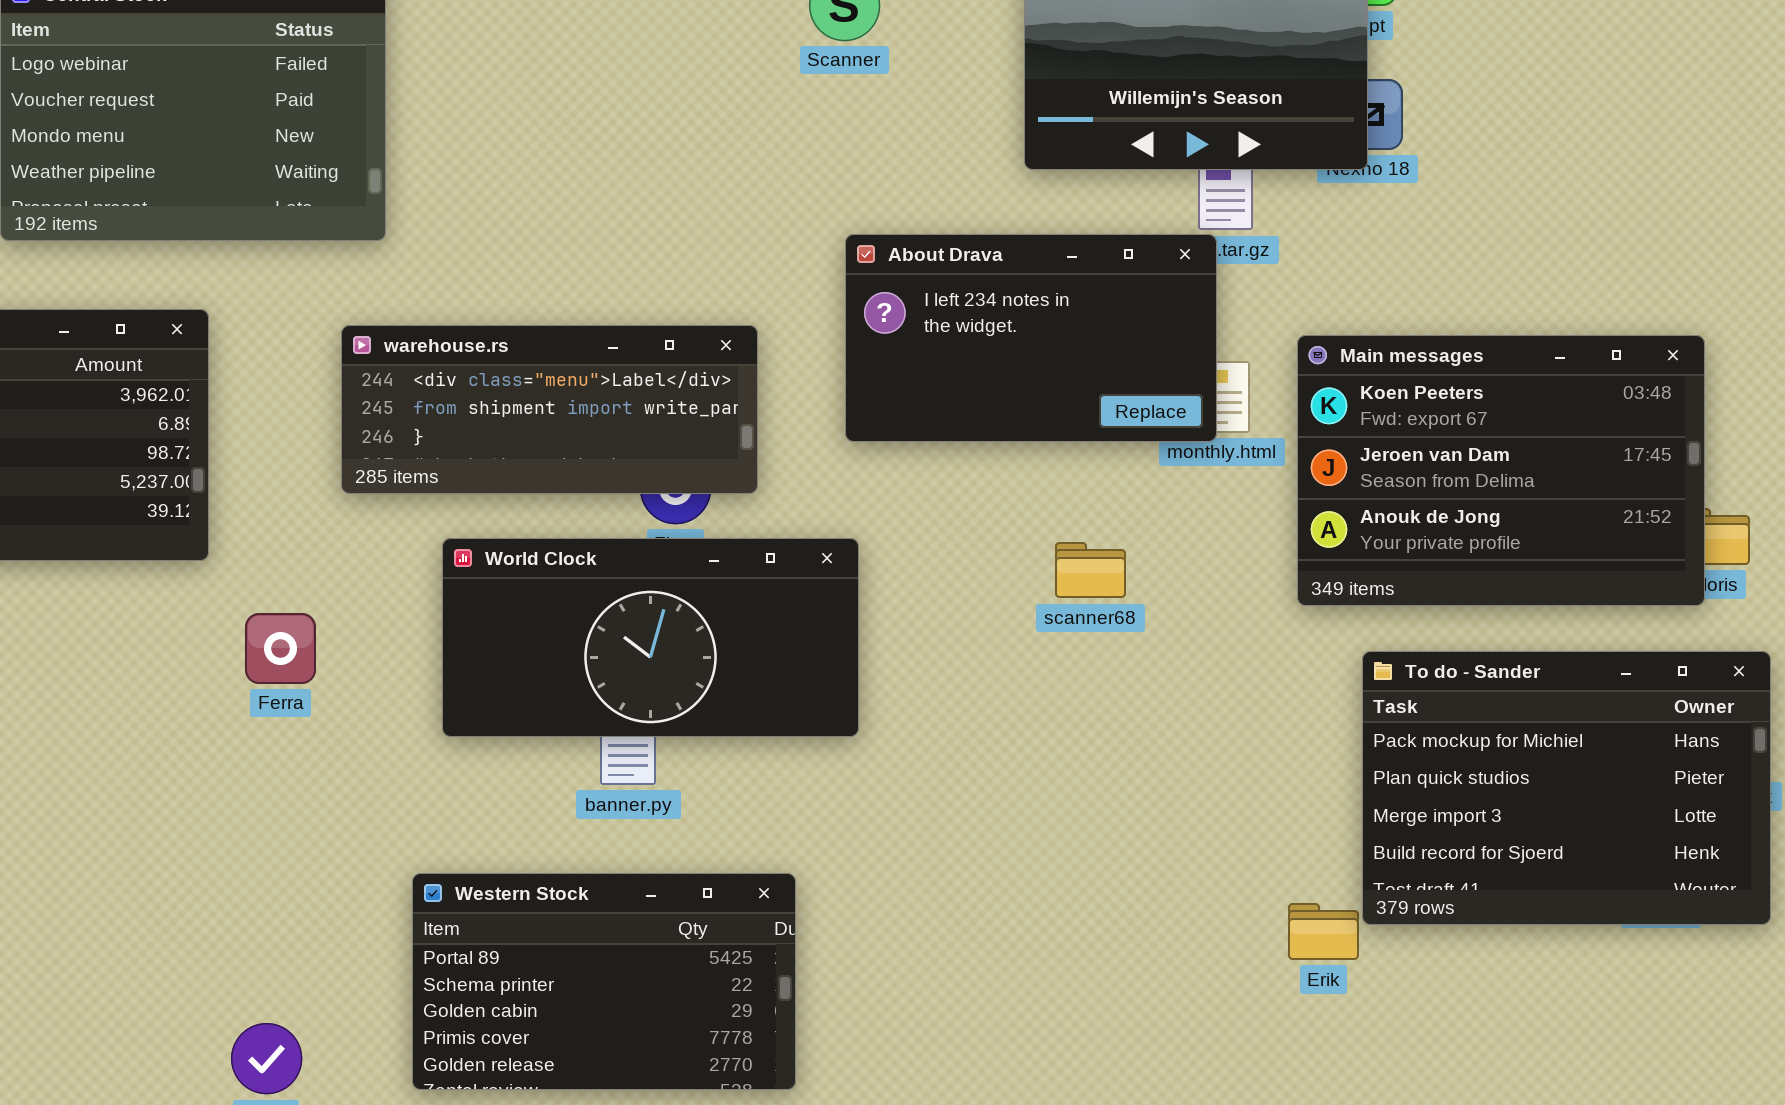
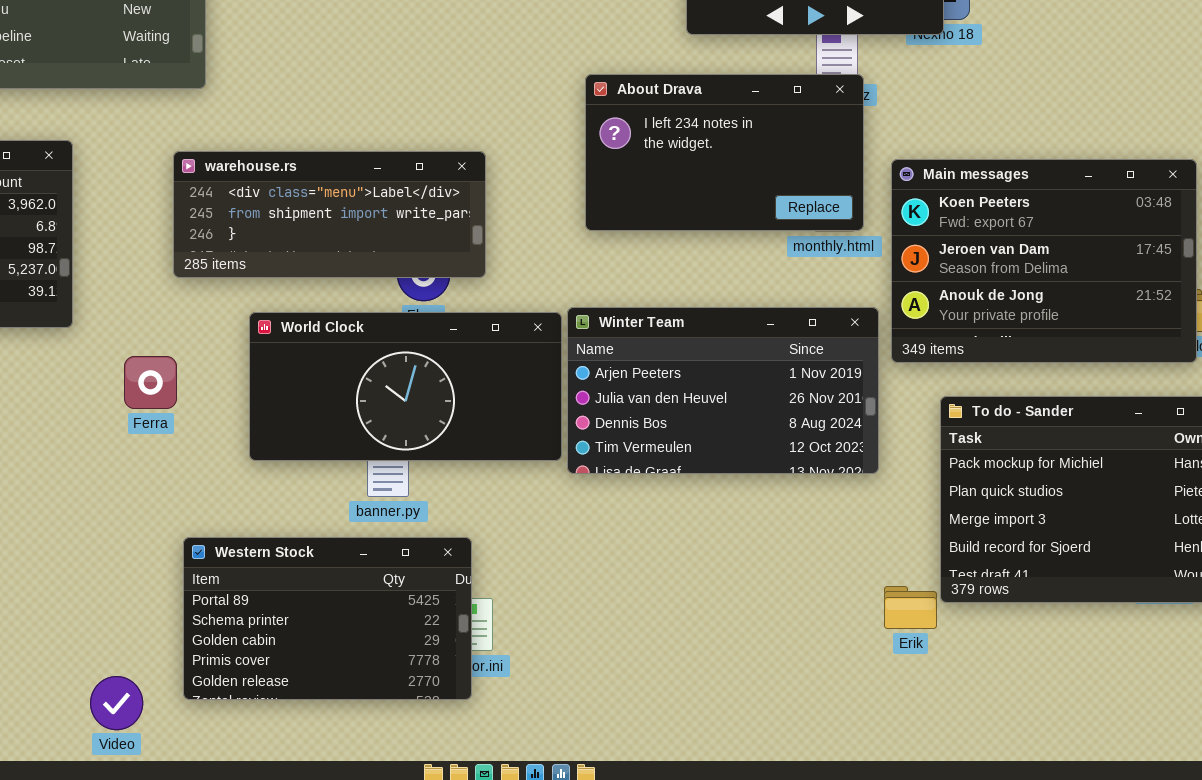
About Drava: [845,234,1217,442] -> [585,74,864,231], moved
Winter Team: none -> [567,307,879,474], opened
Ferra: [245,613,316,684] -> [124,356,177,409], moved
Western Stock: [412,873,796,1090] -> [183,537,472,700], moved

